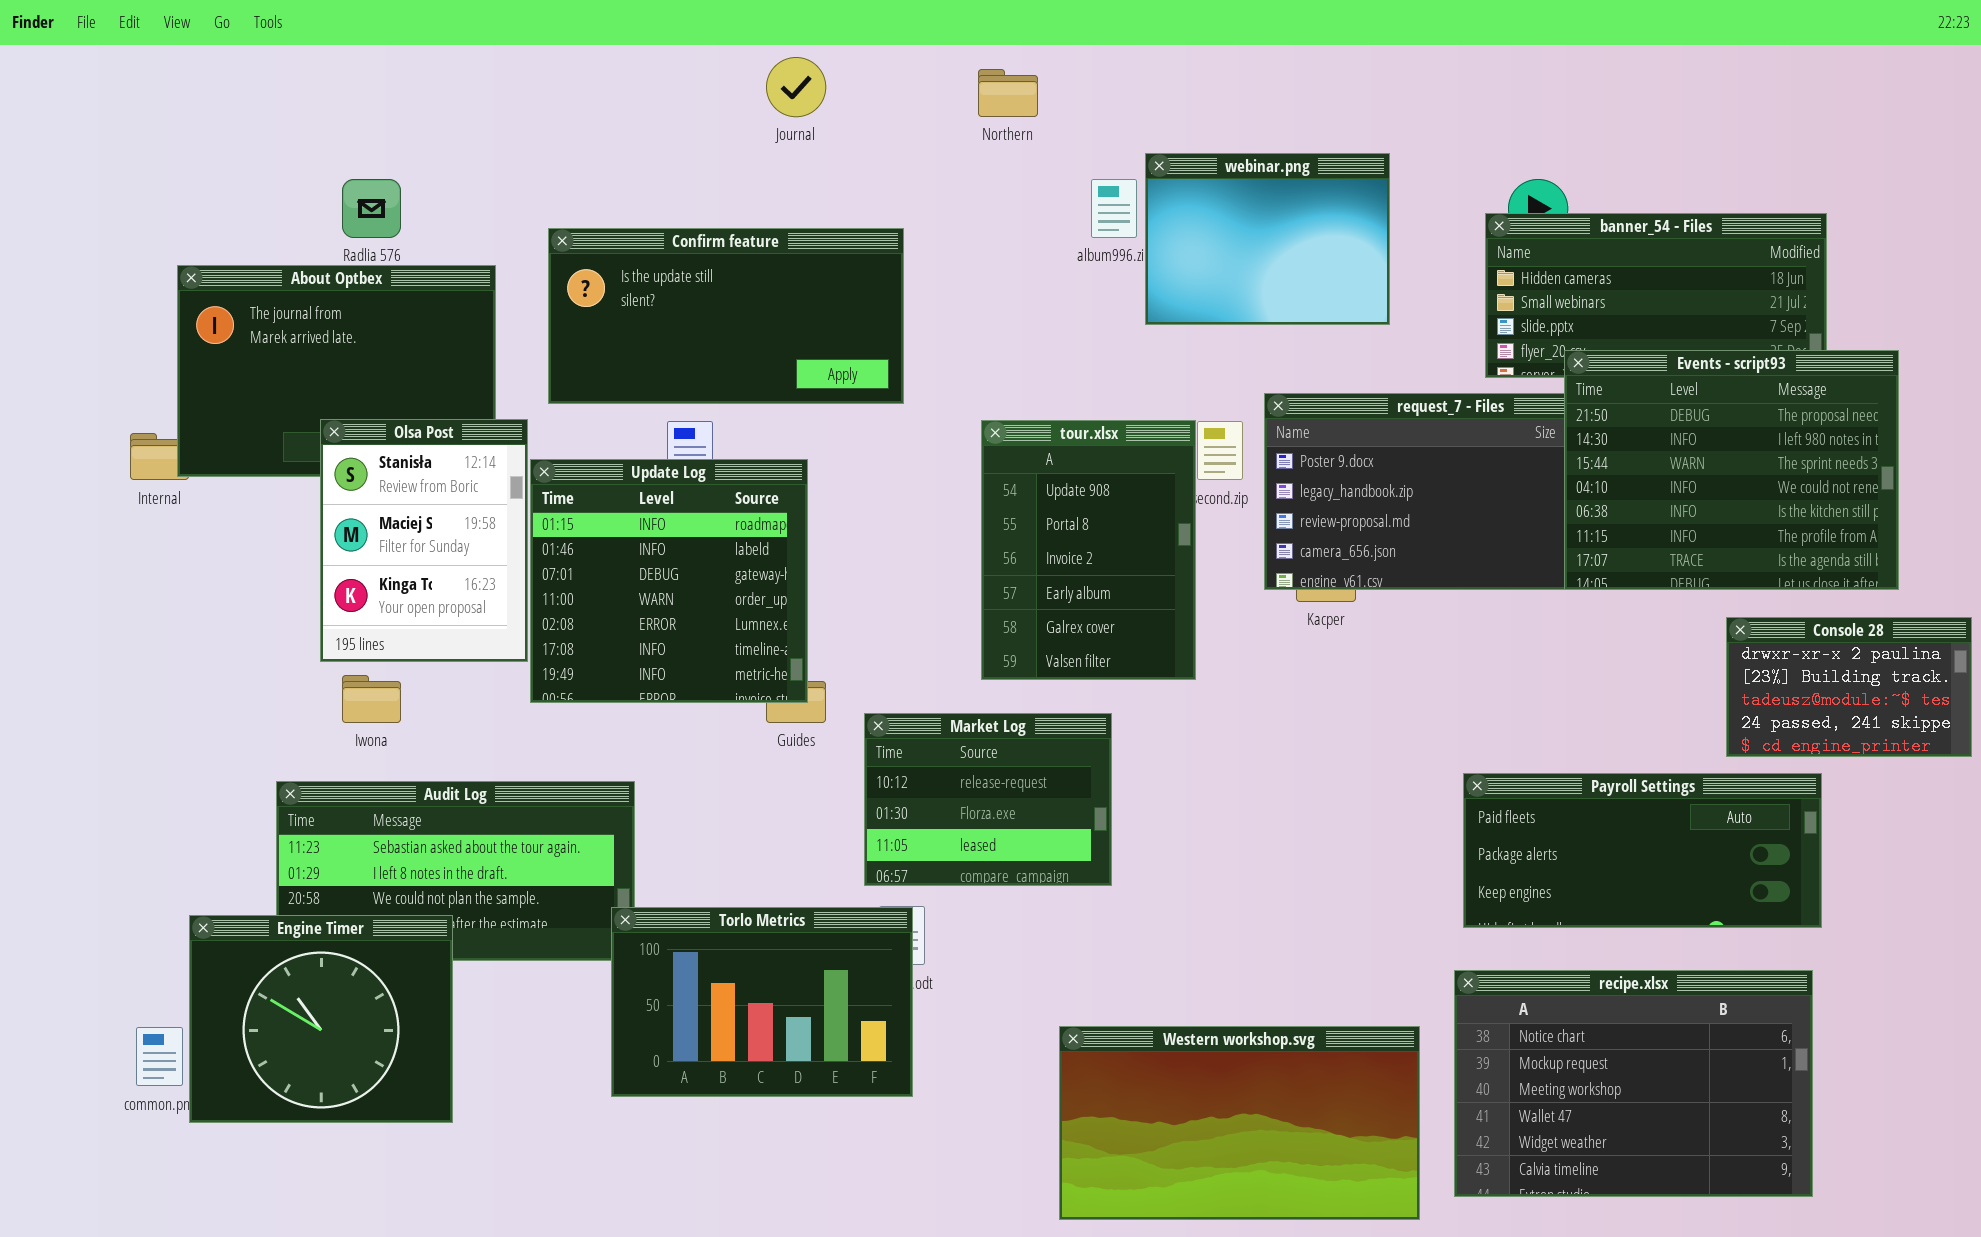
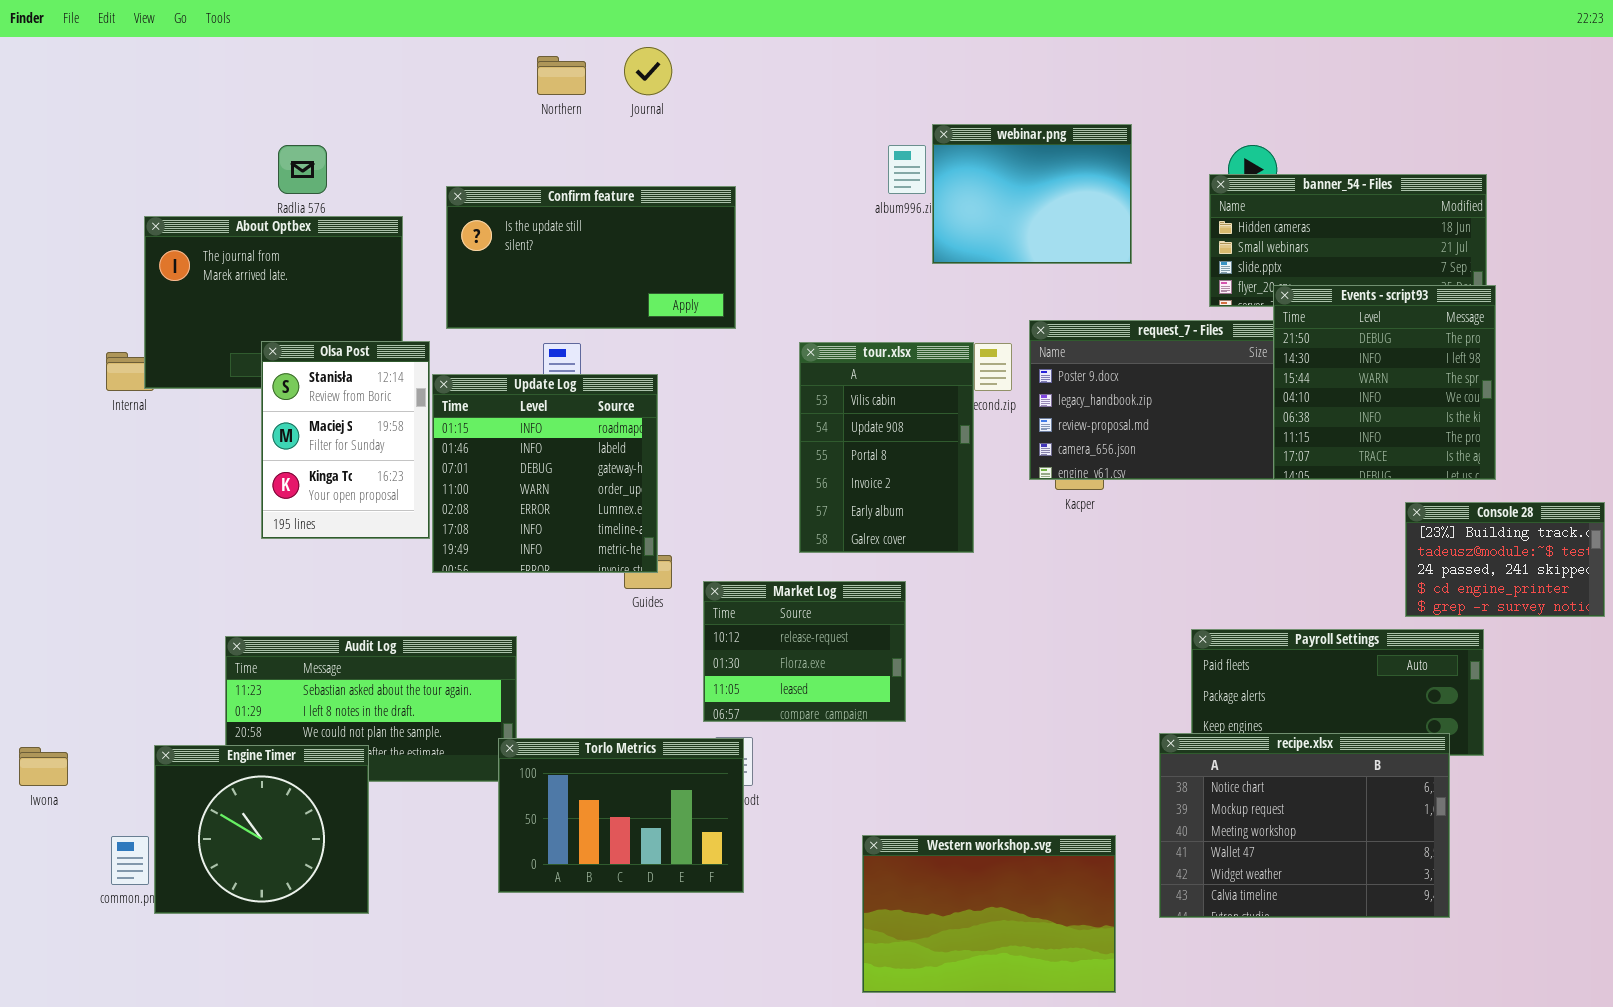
Northern: [978,69,1038,117] -> [537,56,586,95], moved
Events - script93: [1564,350,1899,590] -> [1273,285,1496,480], resized
tour.xlsx: [981,420,1196,680] -> [799,342,974,553], scrolled up 1 row
Console 28: [1726,617,1972,757] -> [1405,502,1605,617], scrolled down 1 row
Iwona: [342,675,401,723] -> [19,747,68,786], moved
recipe.xlsx: [1454,970,1813,1197] -> [1159,733,1450,918], moved
Western workshop.svg: [1059,1026,1420,1220] -> [862,835,1116,993], resized

